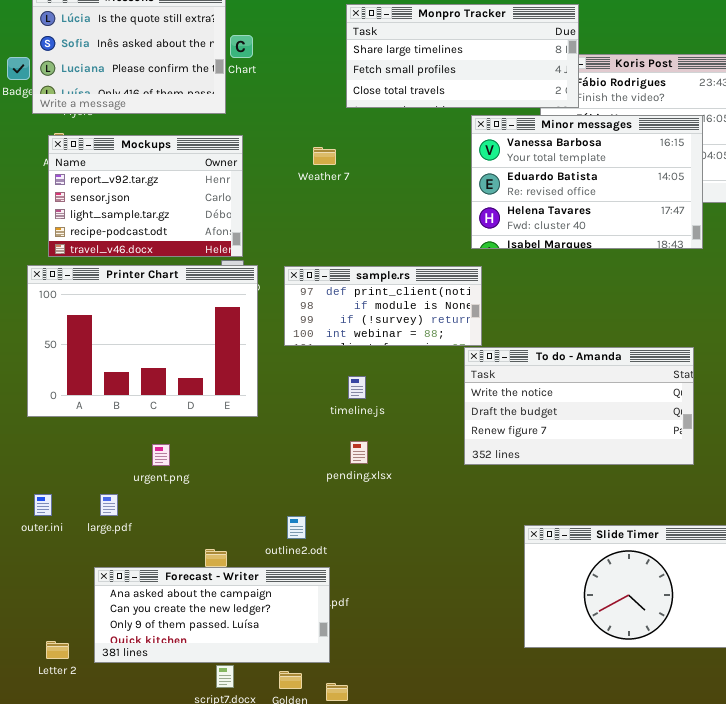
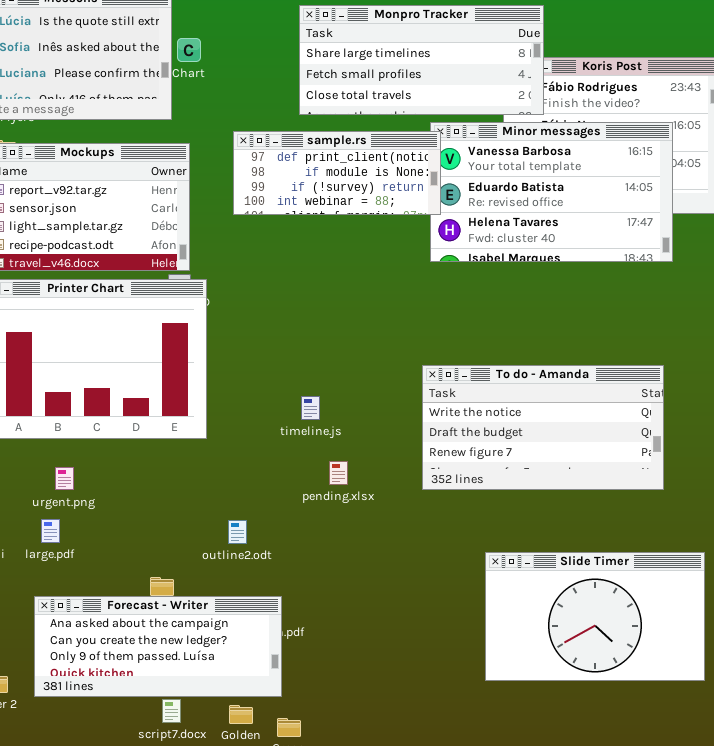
sample.rs: [284,266,482,346] -> [233,131,441,215], moved
pending.xlsx: [350,441,368,464] -> [329,461,348,485], moved
urgent.png: [152,444,170,466] -> [55,467,74,490], moved
outline2.odt: [287,516,306,539] -> [228,520,247,544], moved

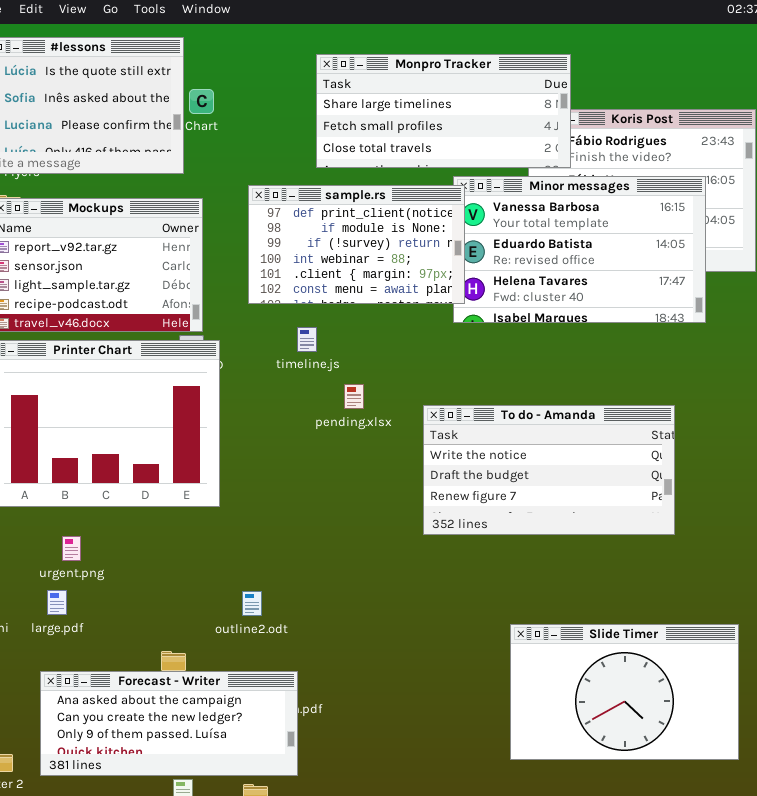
sample.rs: [233,131,441,215] -> [248,185,465,304], resized
To do - Amanda: [422,365,664,490] -> [423,405,675,535], moved
timeline.js: [301,396,320,420] -> [297,327,317,352], moved
pending.xlsx: [329,461,348,485] -> [344,384,364,409], moved

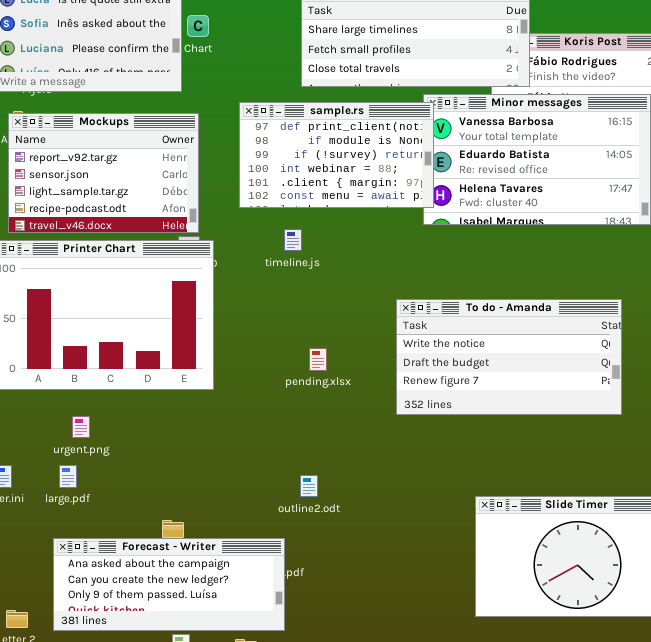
pending.xlsx: [344,384,364,409] -> [309,348,327,371], moved
outline2.odt: [242,591,262,616] -> [300,475,318,497], moved

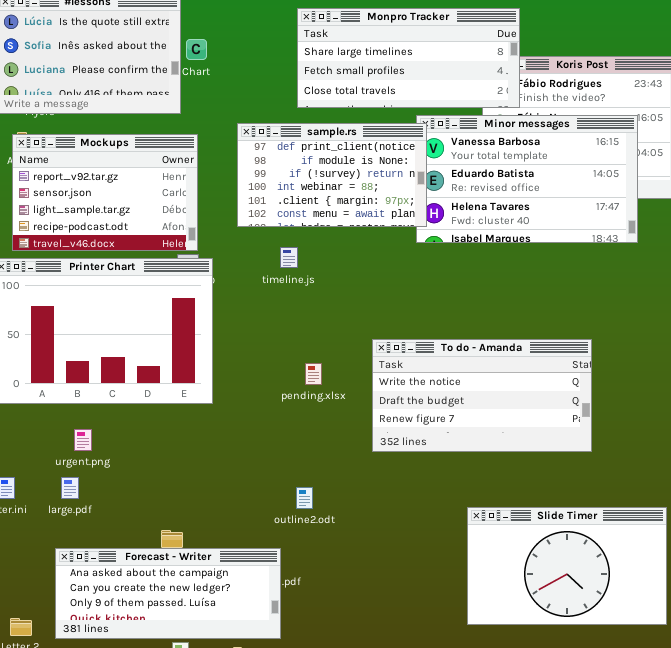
To do - Amanda: [396,299,622,415] -> [372,339,592,452], moved

